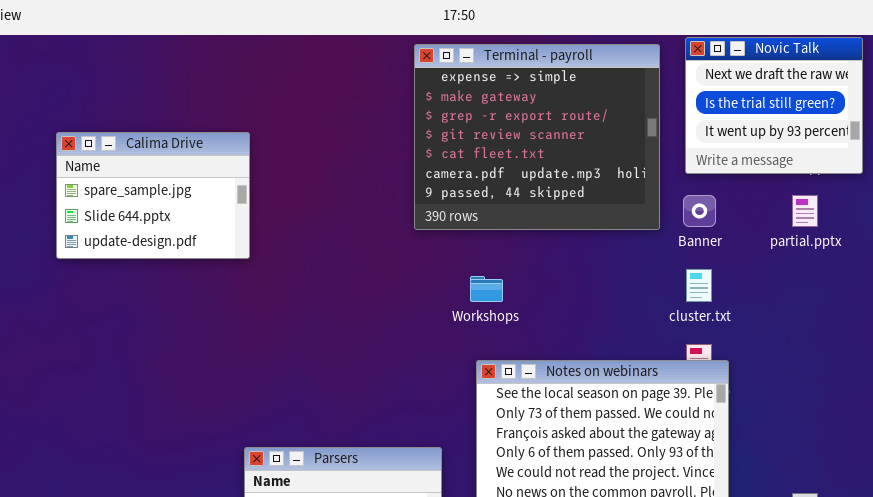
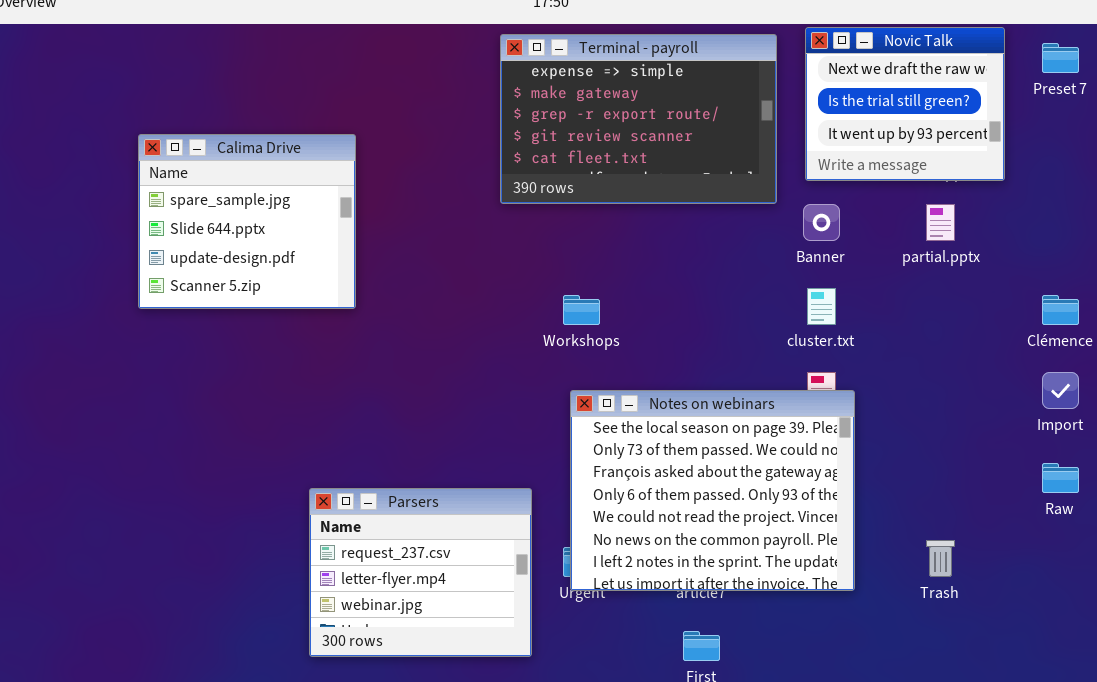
Terminal - payroll: [414,44,660,230] -> [500,34,777,204], resized
Calima Drive: [56,132,250,259] -> [138,134,356,309], moved, resized

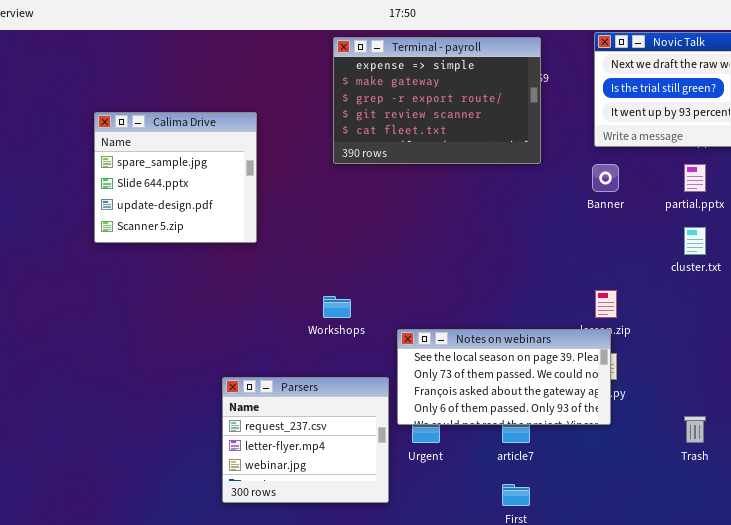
Terminal - payroll: [500,34,777,204] -> [333,37,541,164], moved
cluster.txt: [807,288,836,325] -> [684,227,706,255], moved
Workshops: [563,295,600,325] -> [323,296,351,318], moved
Notes on webinars: [570,390,855,591] -> [397,329,611,425], moved, resized

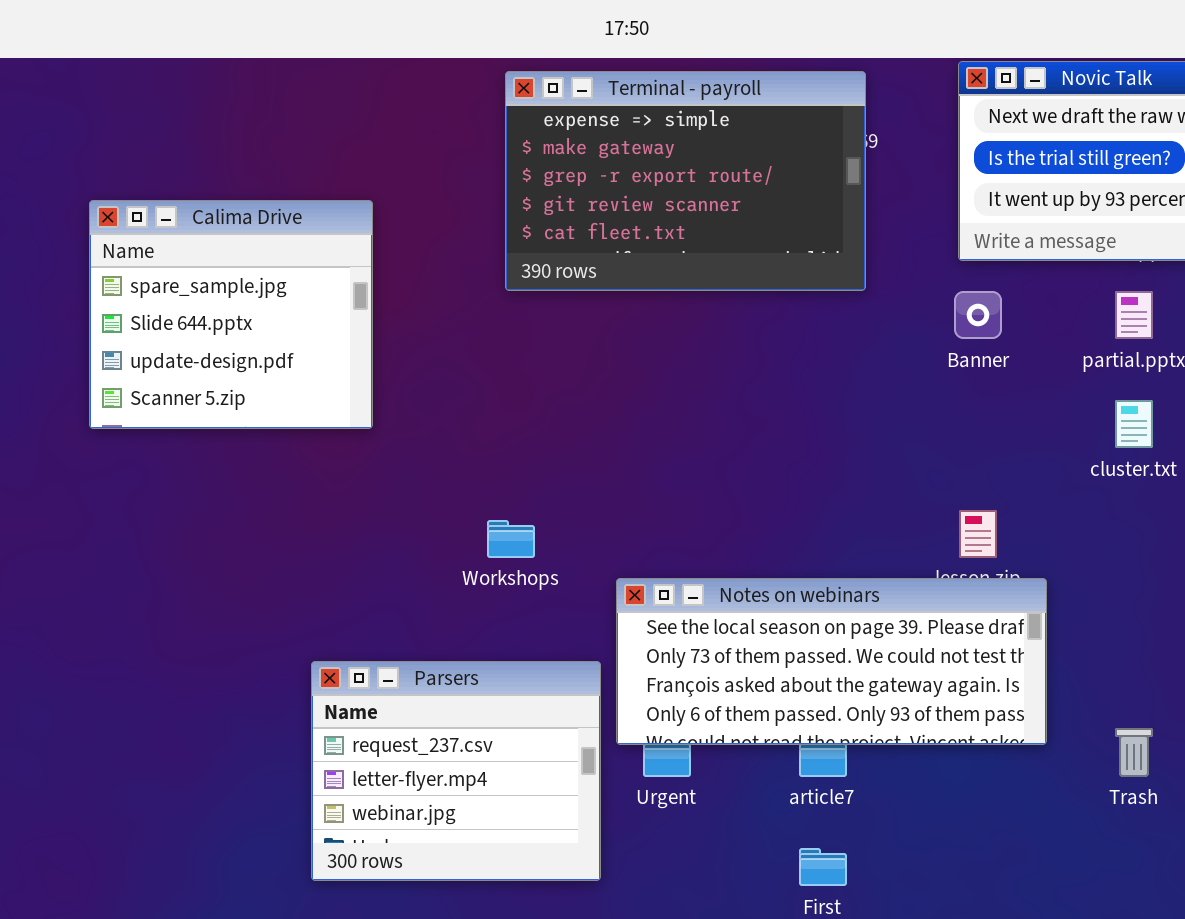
Notes on webinars: [397,329,611,425] -> [616,578,1047,745], resized

